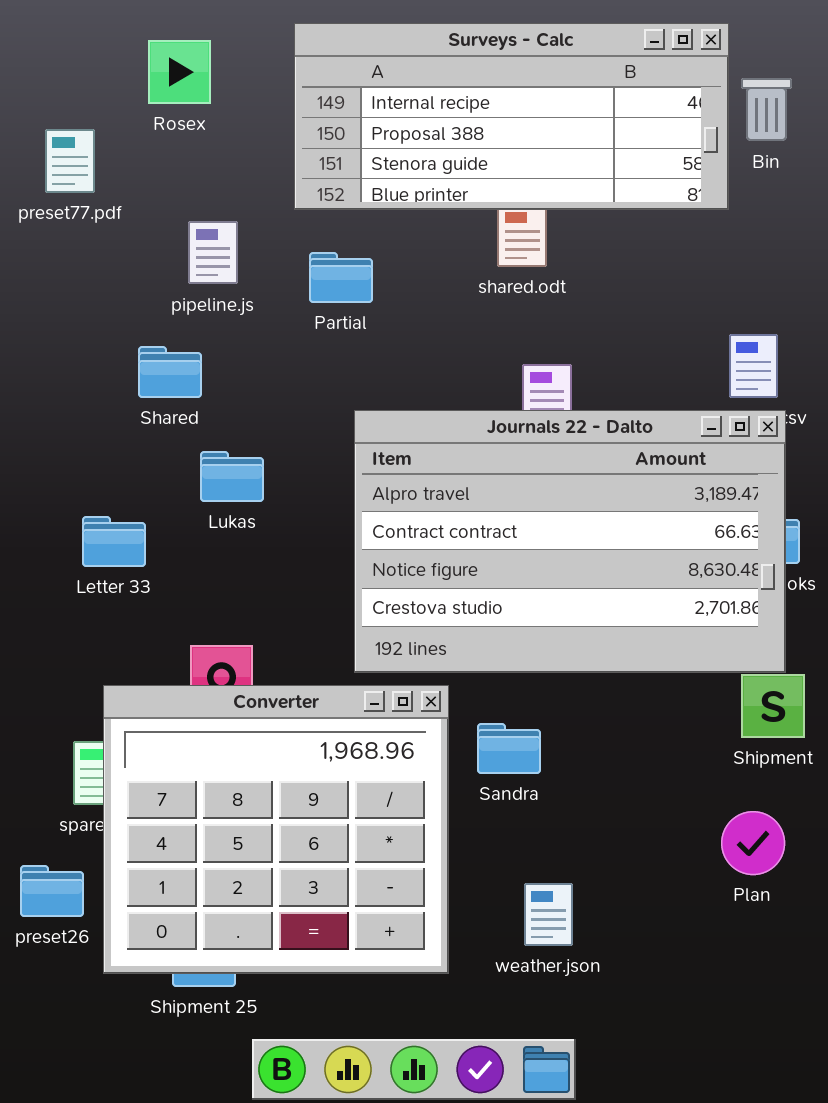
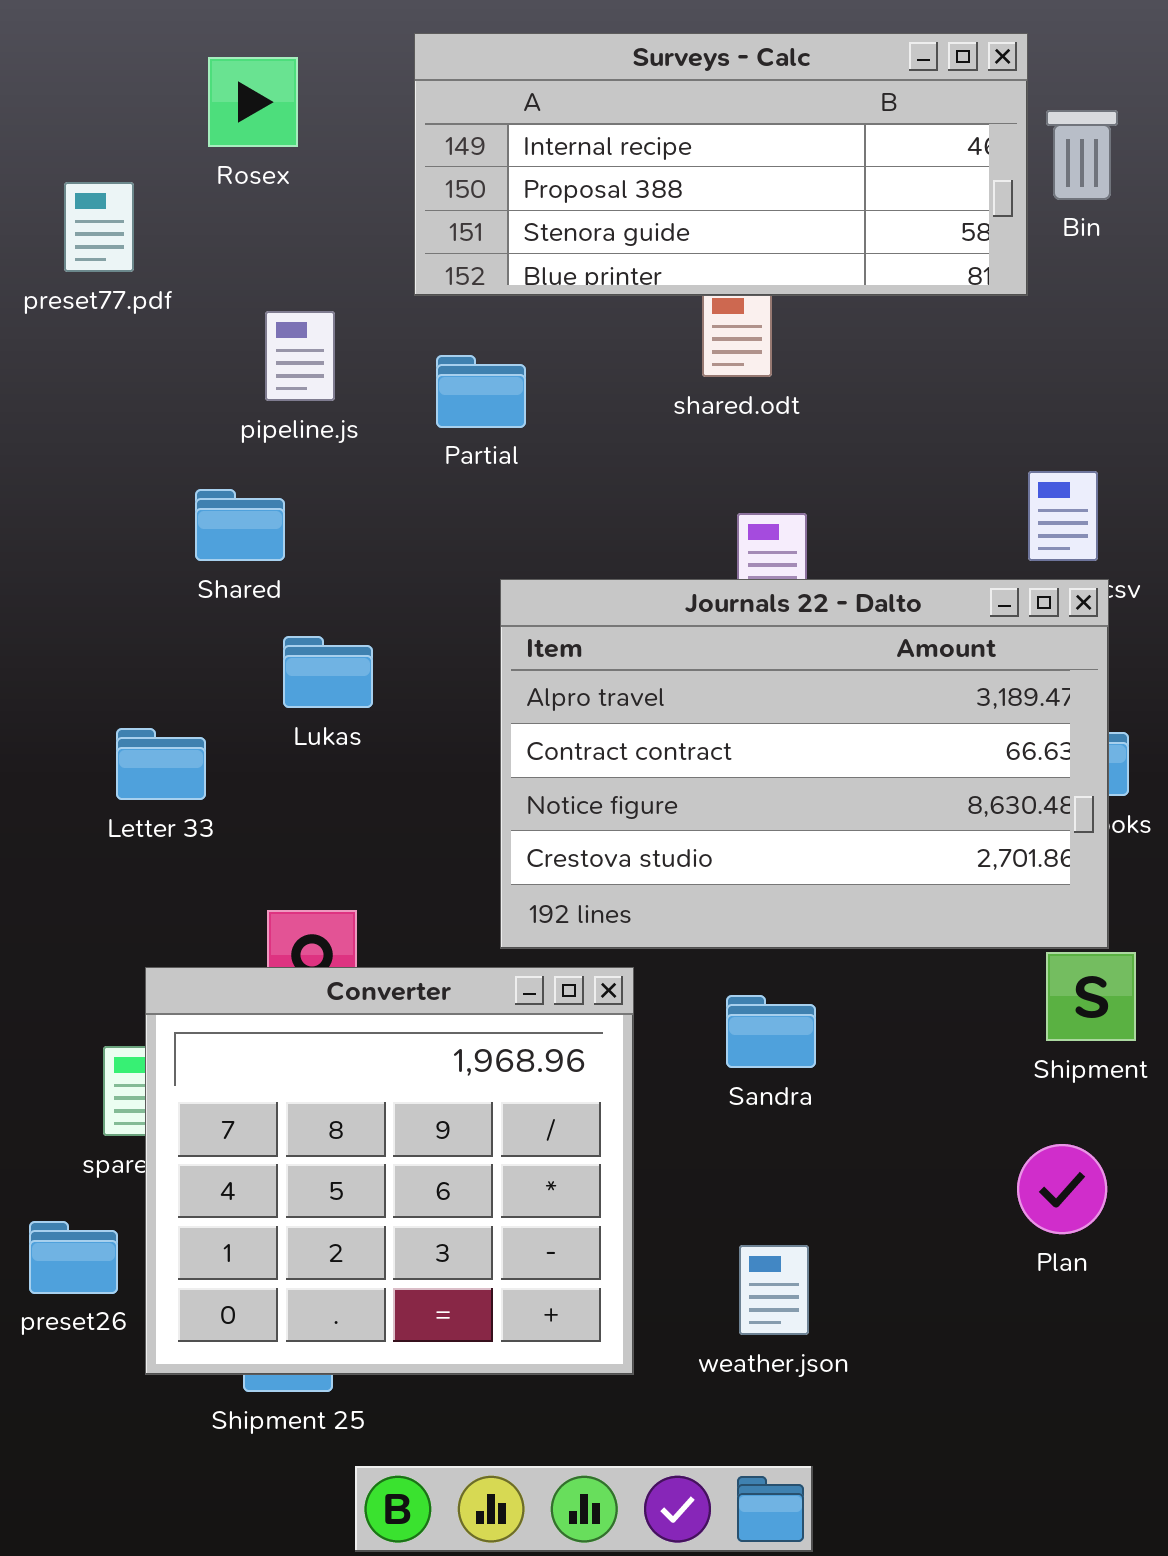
Sandra: [477,723,541,774] -> [726,995,816,1068], moved

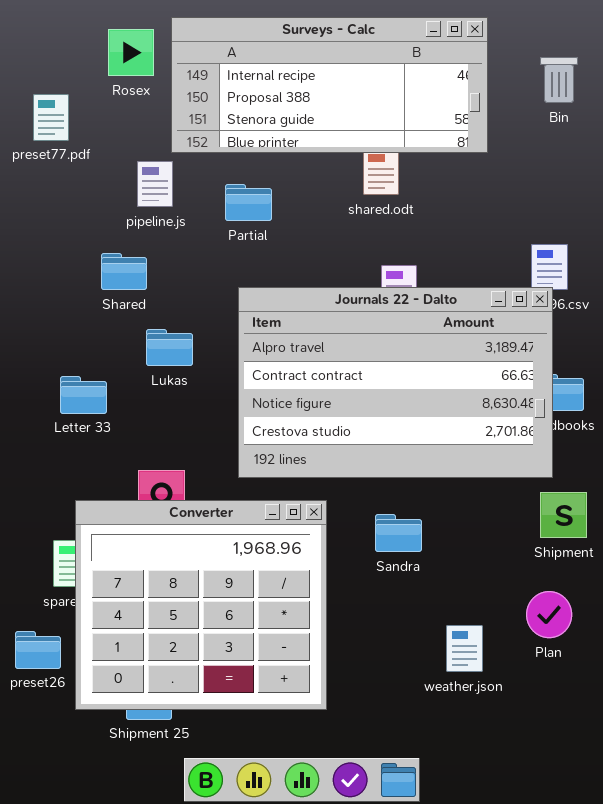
Surveys - Calc: [414,33,1028,296] -> [171,17,488,153], moved
Journals 22 - Dalto: [500,579,1109,949] -> [238,287,553,478], moved
weather.json: [739,1245,809,1335] -> [446,625,483,672], moved

